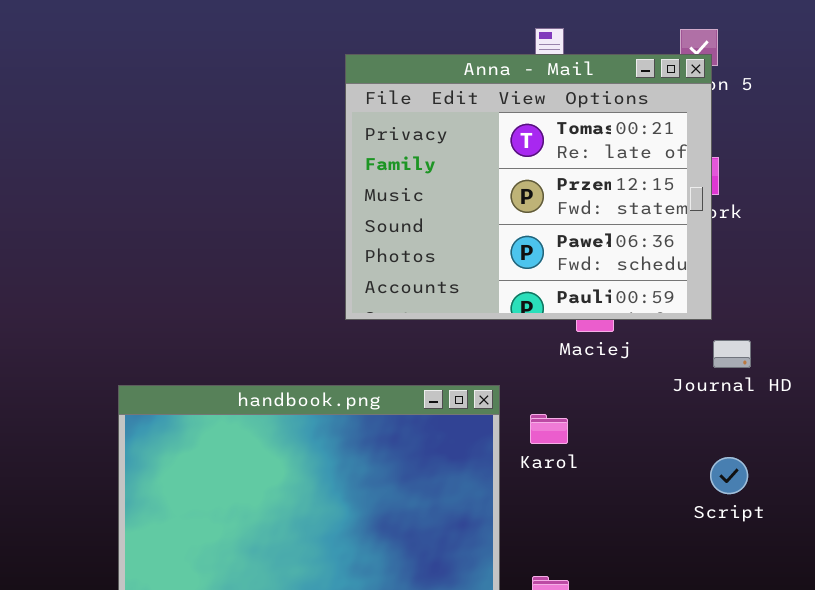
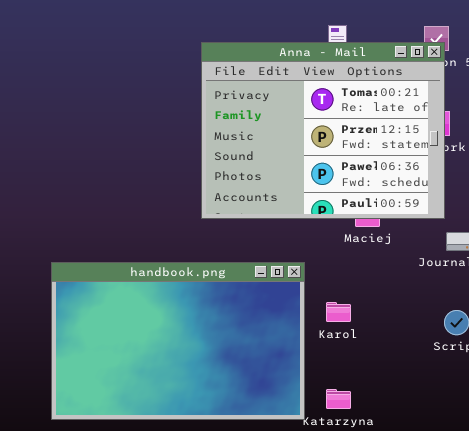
Karol: [530,414,568,444] -> [326,302,351,322], moved

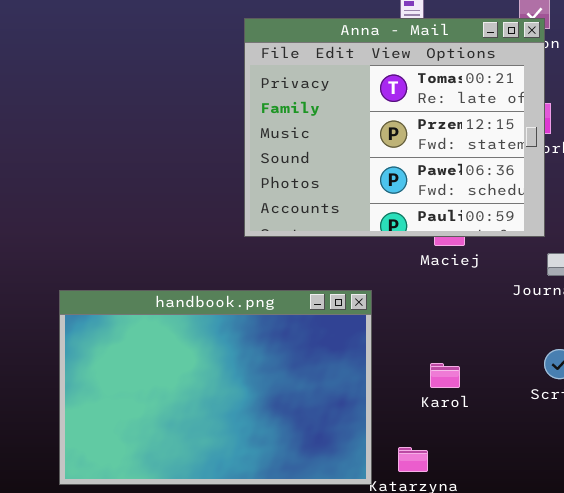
Karol: [326,302,351,322] -> [430,363,460,388], moved

